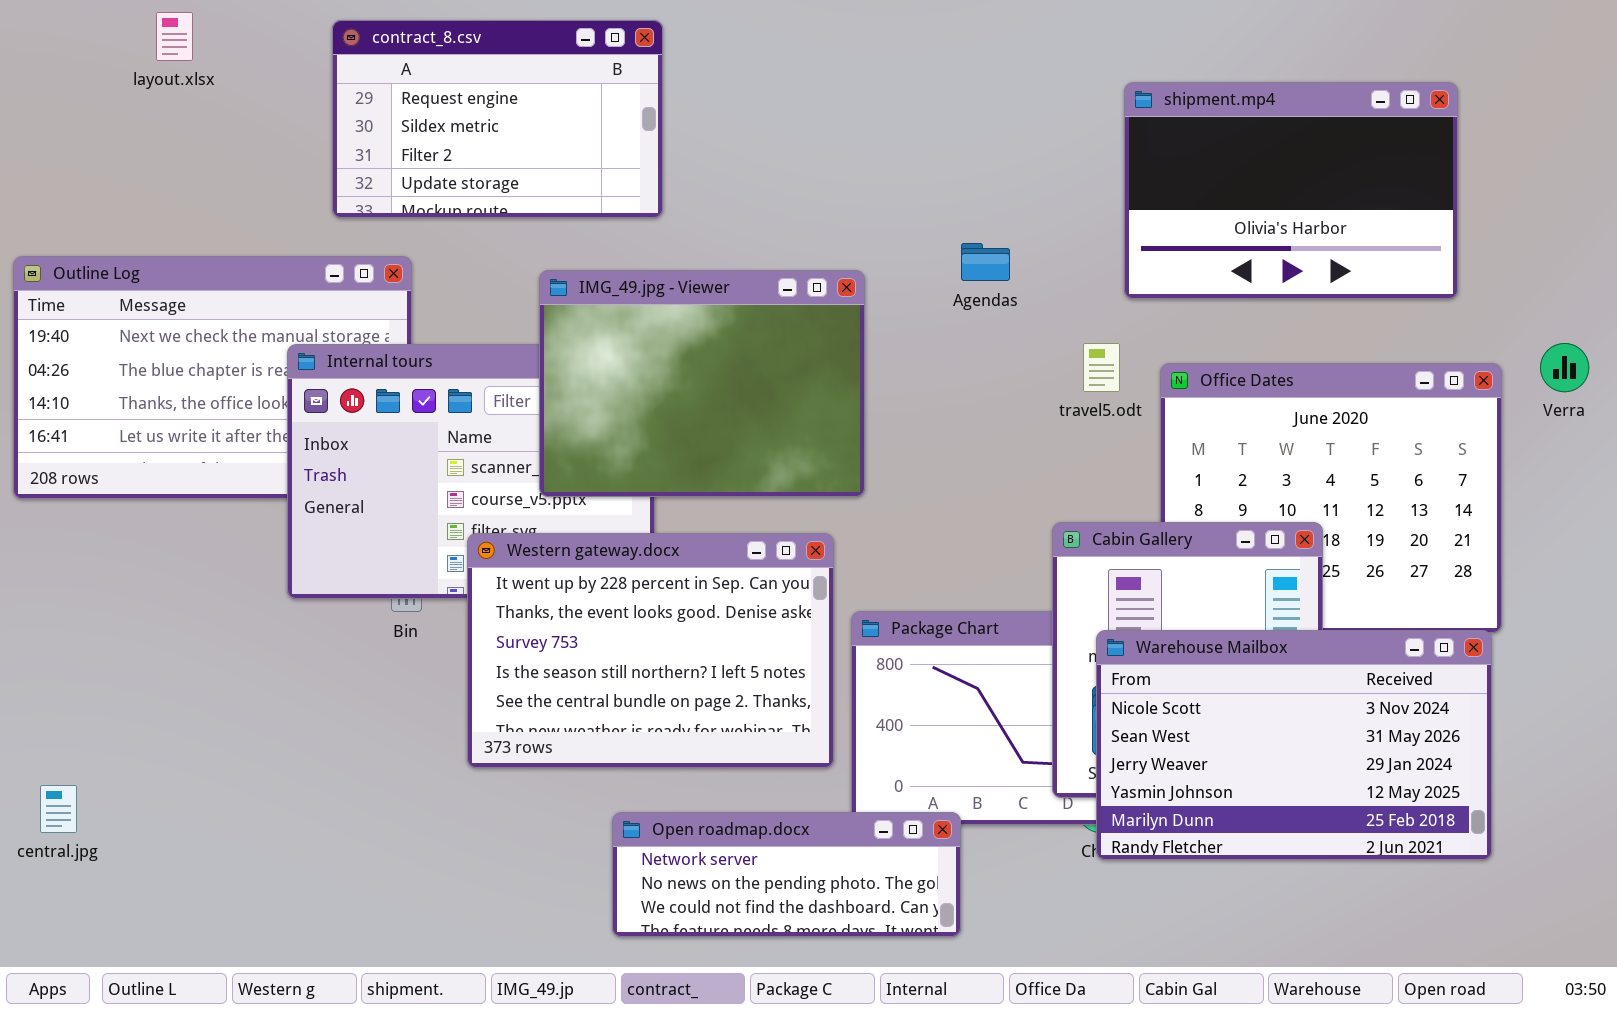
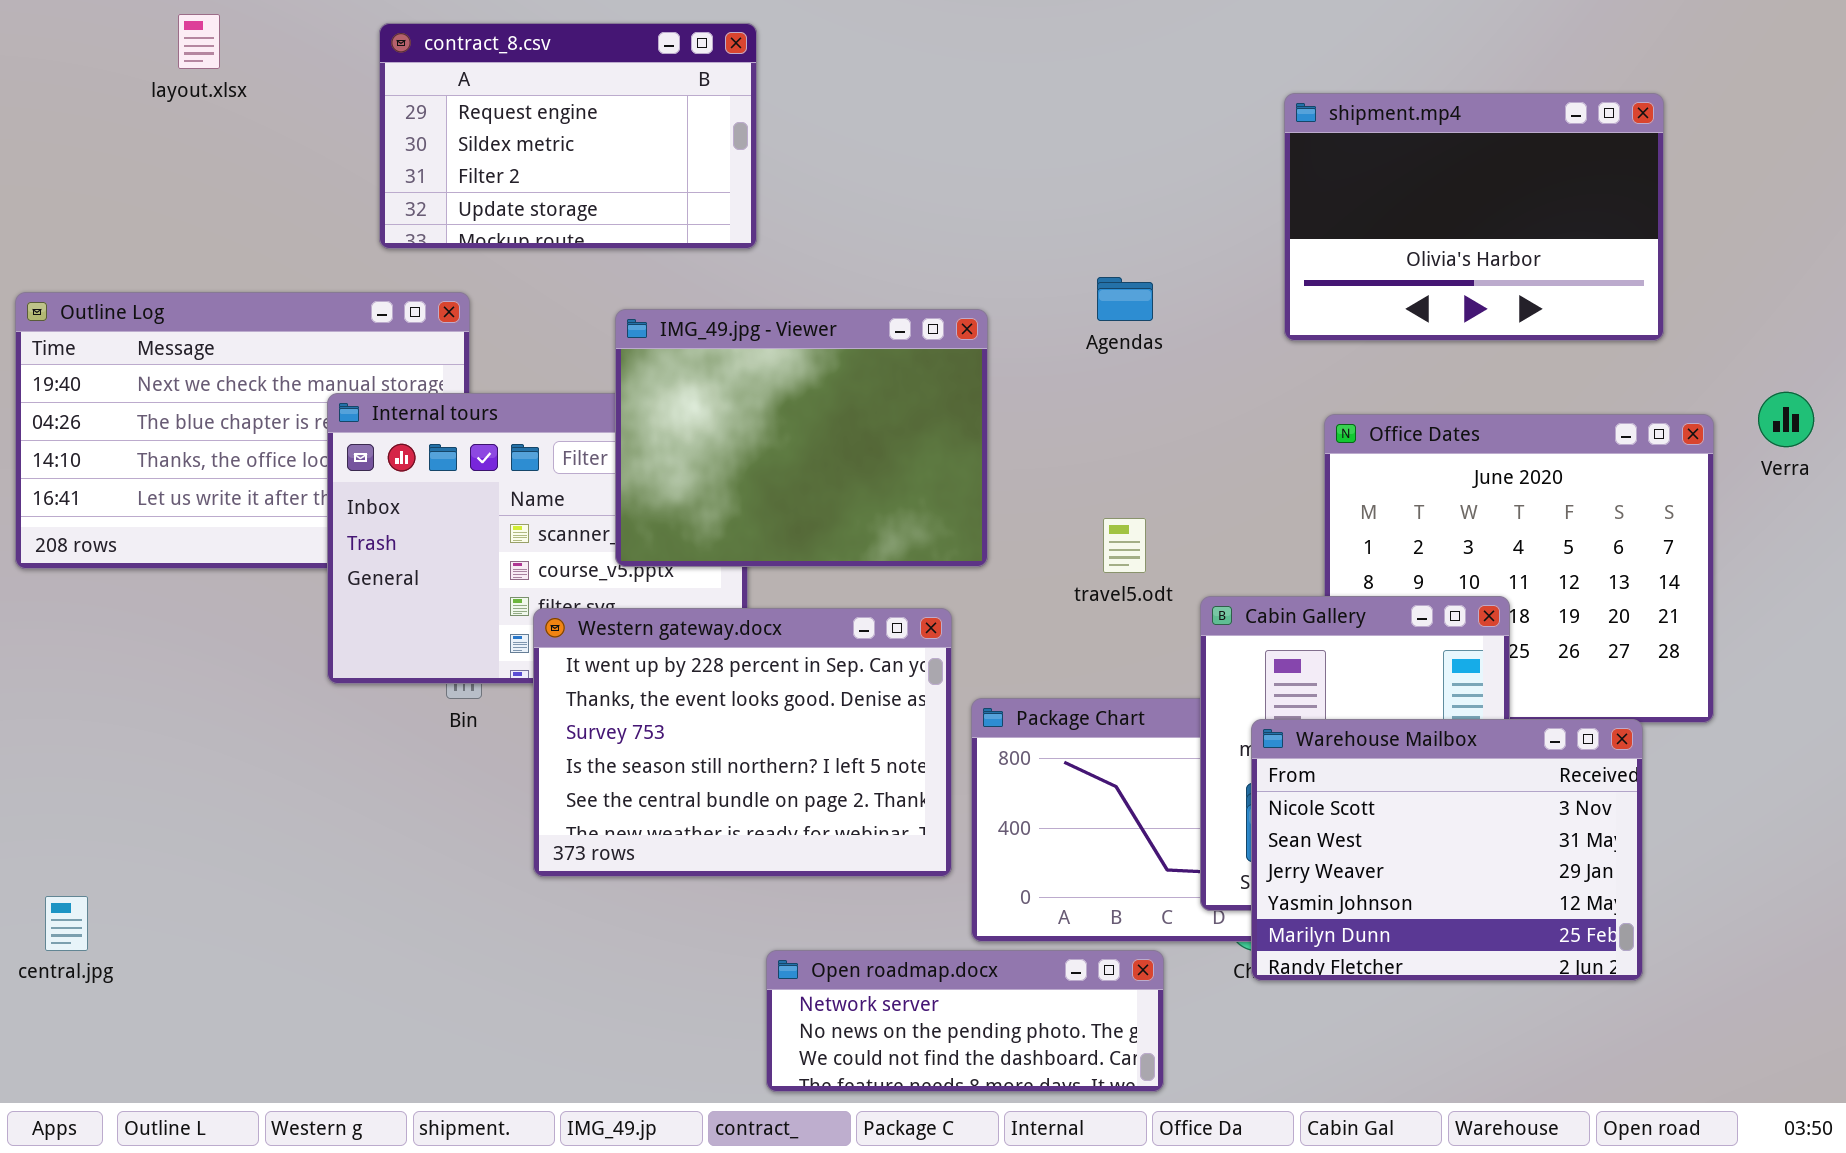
travel5.odt: [1083,343,1120,392] -> [1103,518,1146,573], moved
Warehouse Mailbox: [1096,630,1492,860] -> [1251,719,1643,981], resized
Open roadmap.docx: [612,812,961,937] -> [766,950,1164,1092], moved

